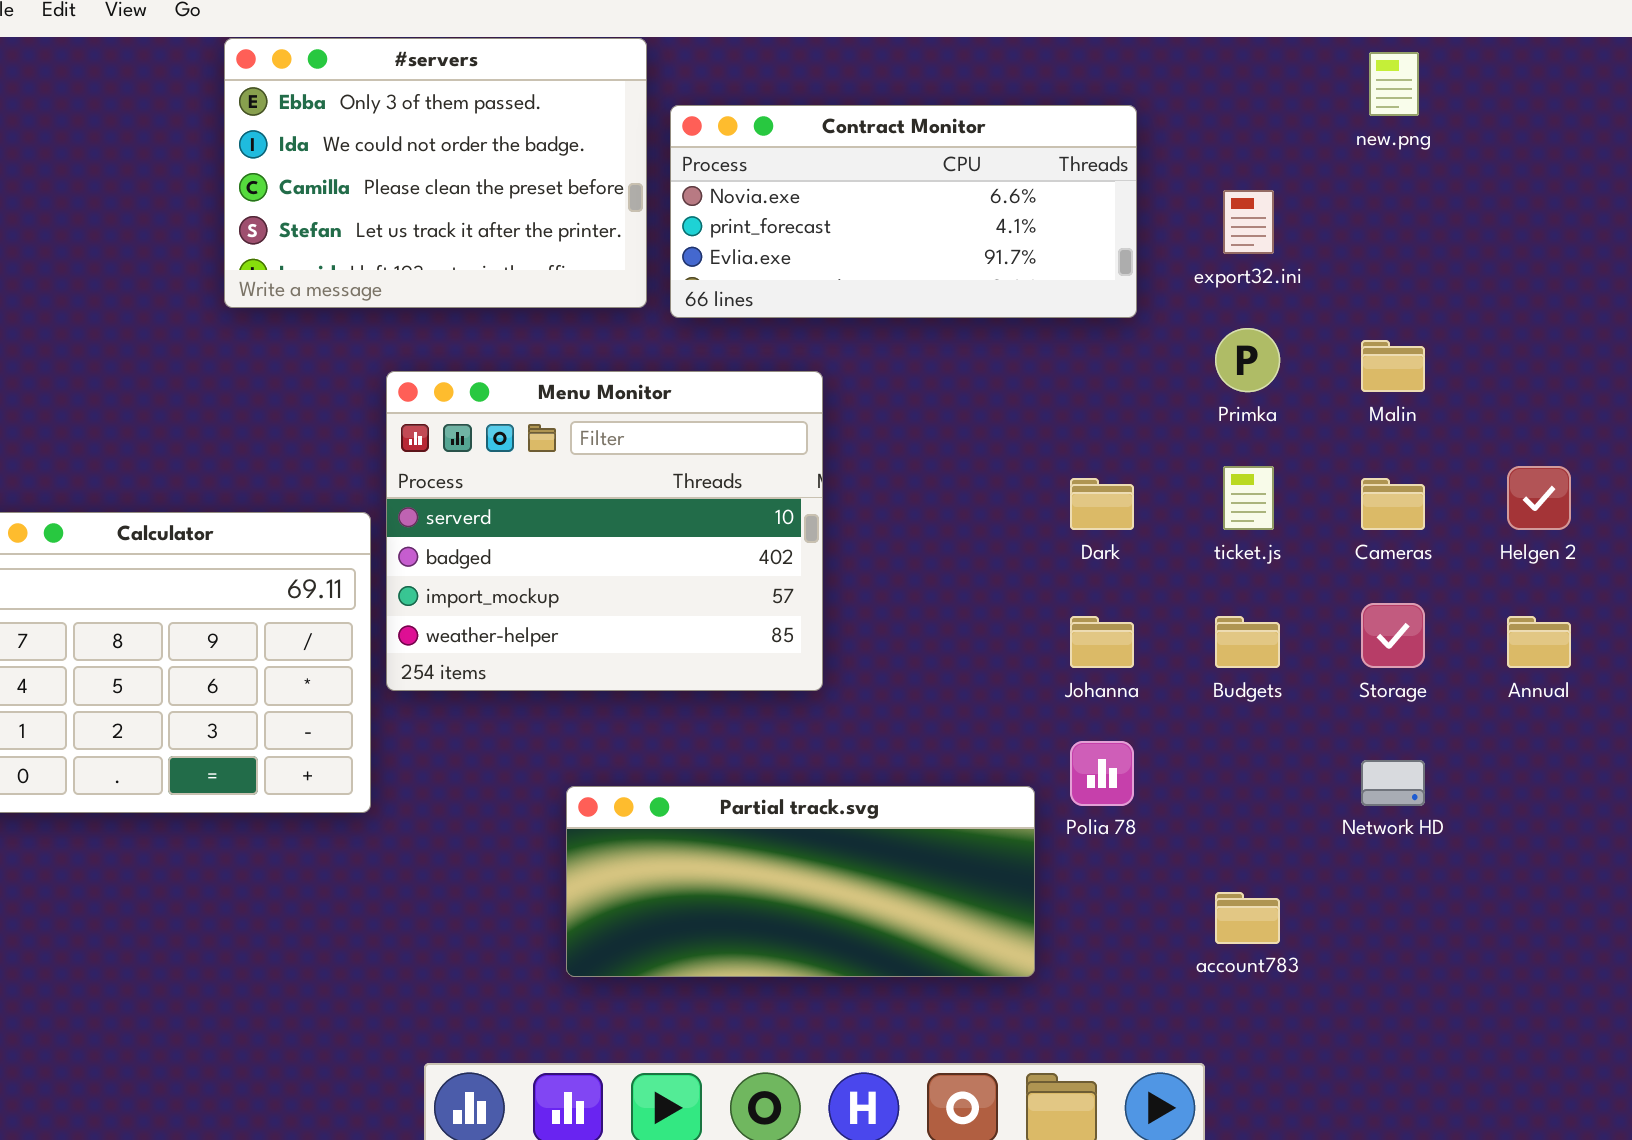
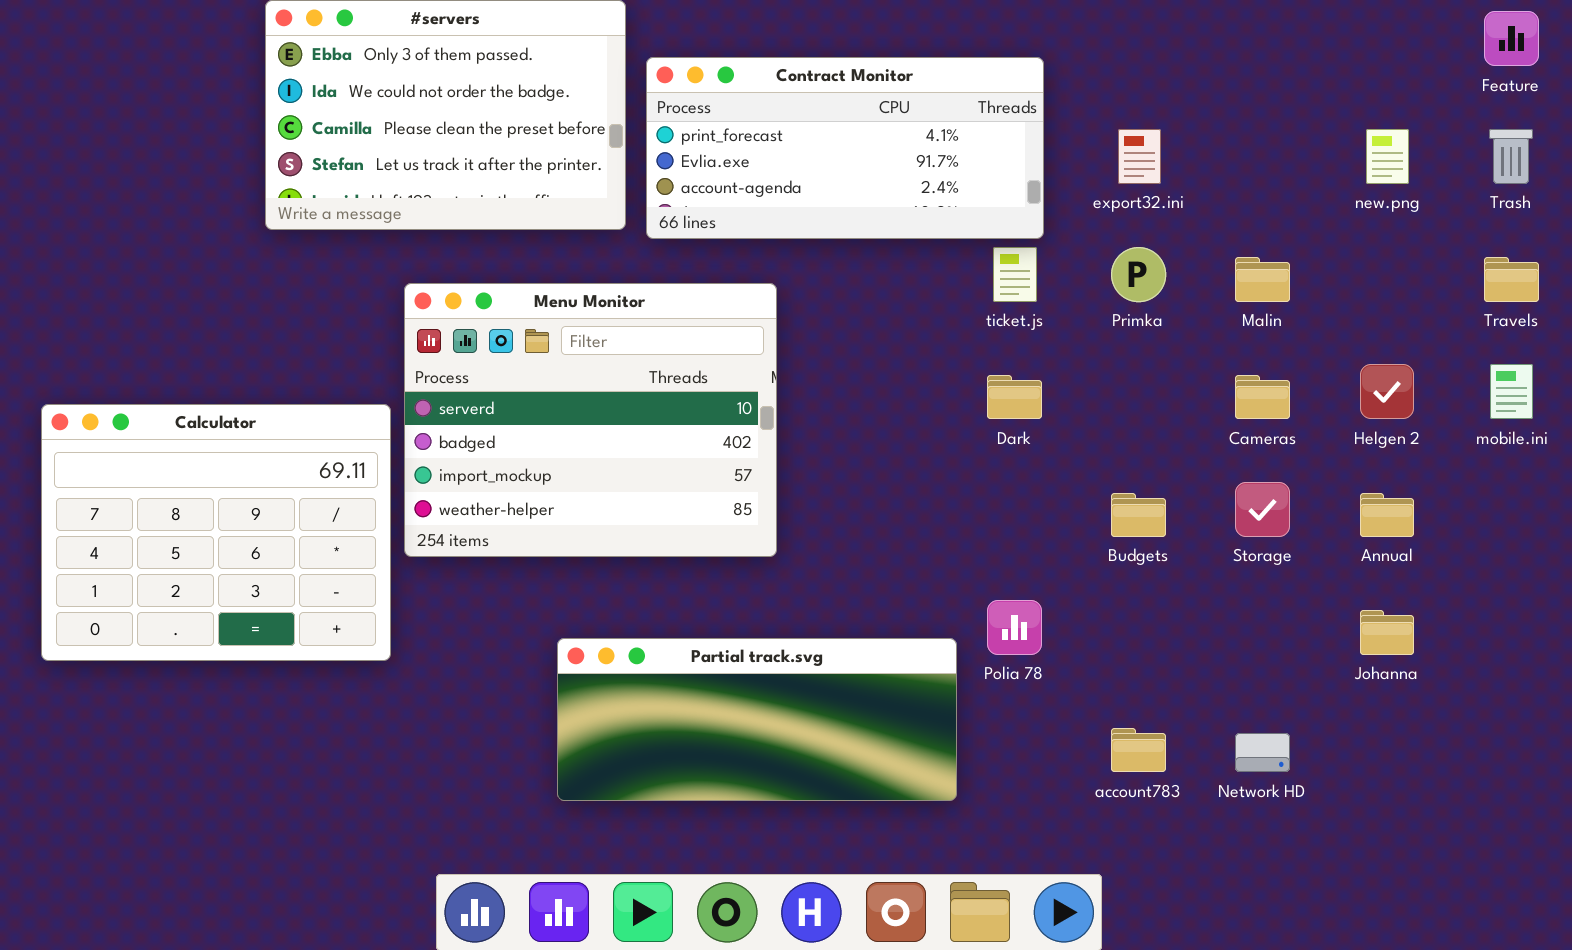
new.png: [1369,52,1419,116] -> [1366,129,1409,184], moved
Contract Monitor: [670,105,1137,318] -> [646,57,1044,239], scrolled down 1 row
ticket.js: [1223,466,1274,530] -> [993,247,1037,302], moved
Johanna: [1070,616,1134,668] -> [1360,610,1414,655], moved
Network HD: [1361,760,1425,806] -> [1235,733,1290,772], moved

